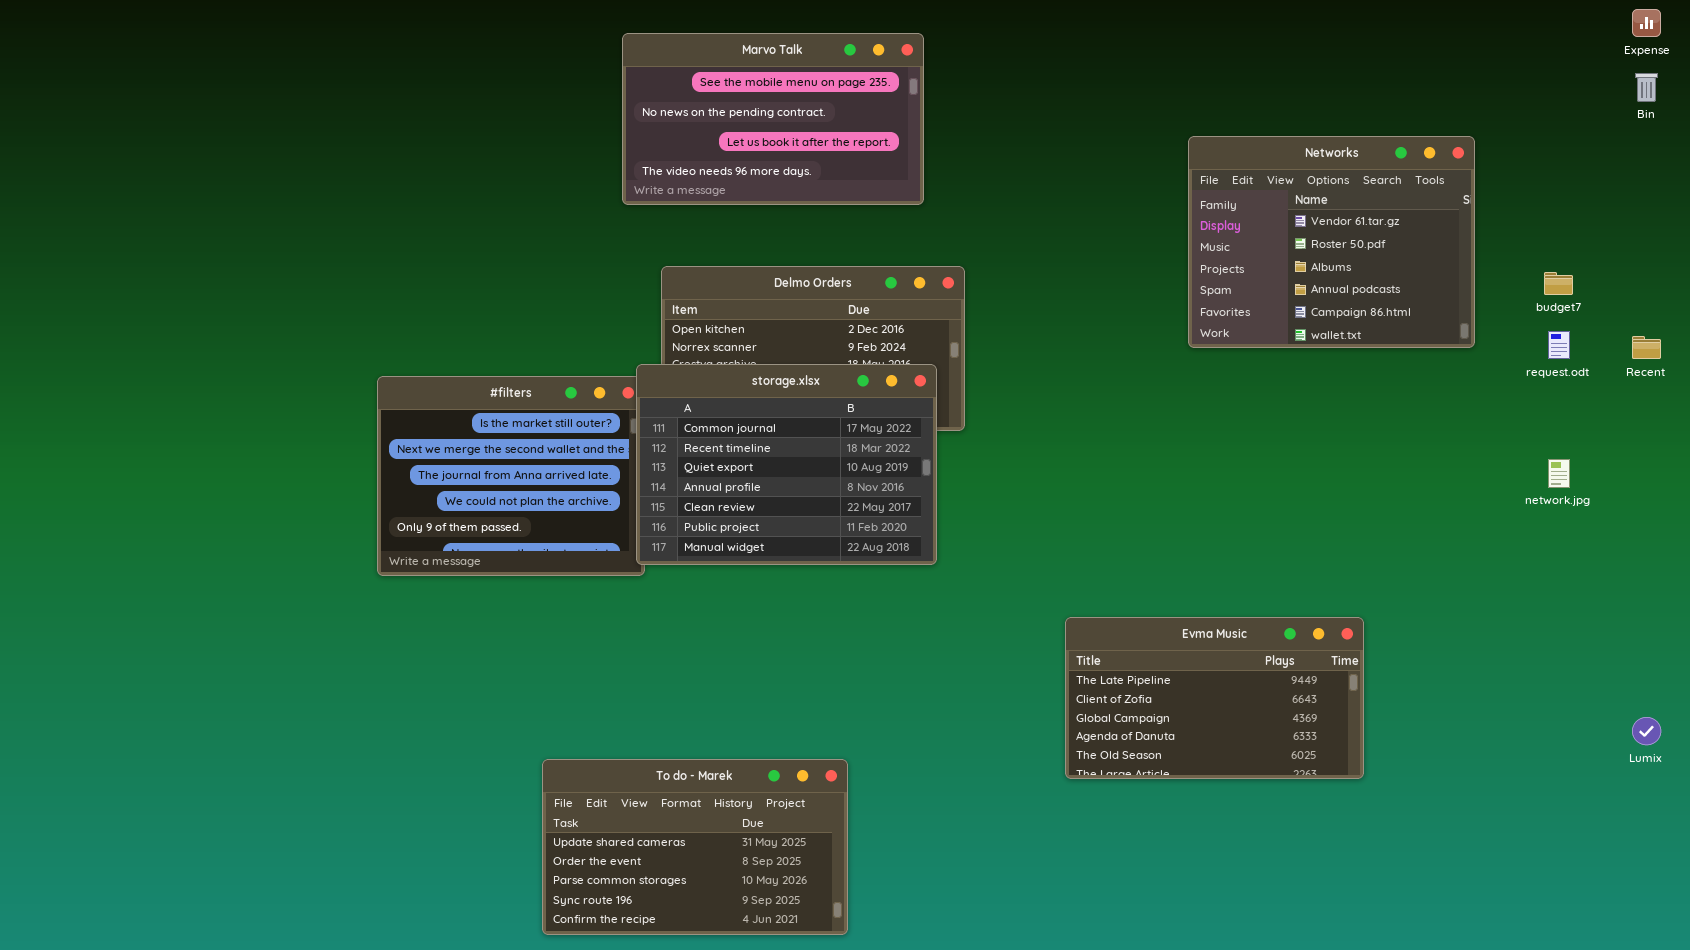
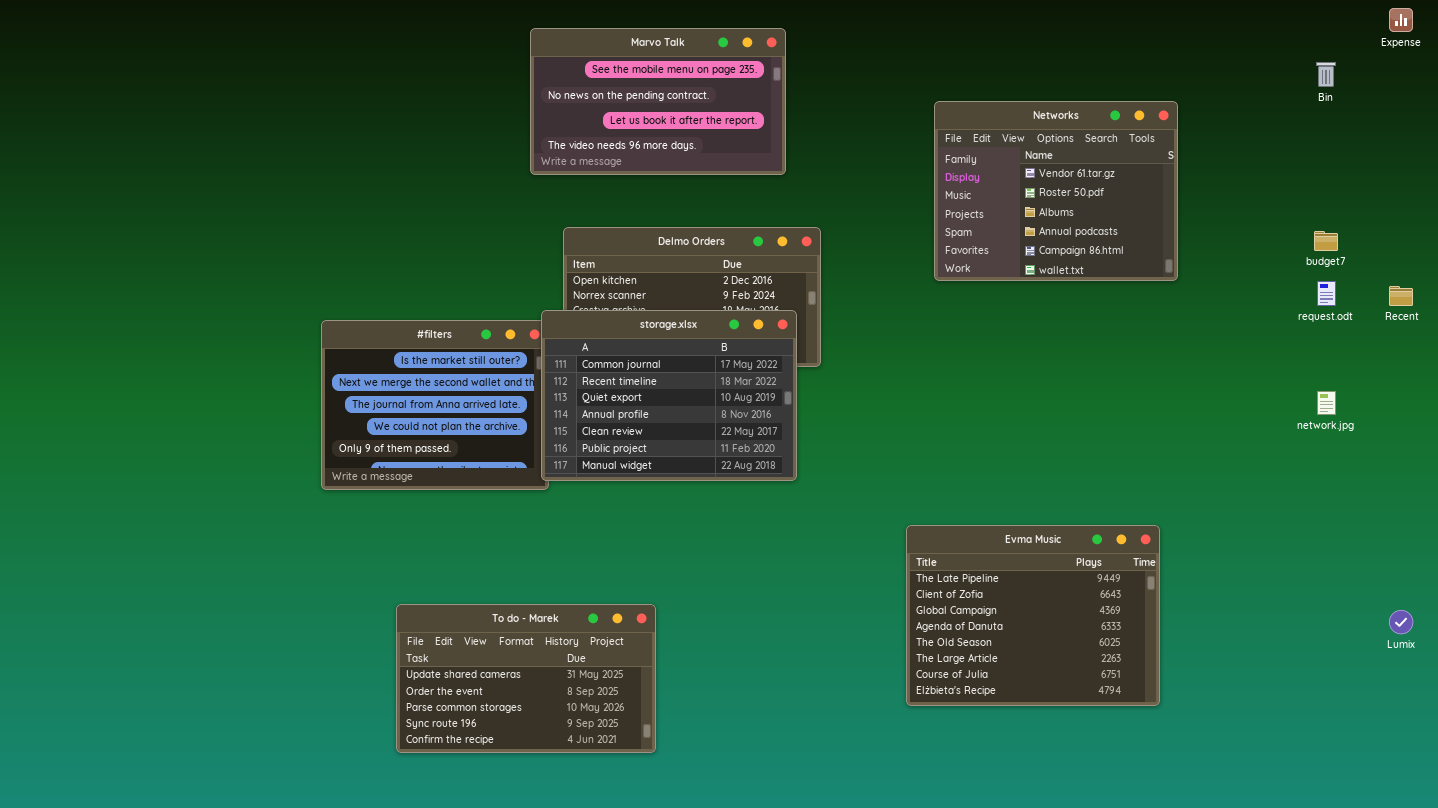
Bin: [1635,73,1658,102] -> [1316,62,1336,87], moved
Networks: [1188,136,1475,348] -> [934,101,1178,281], moved
Evma Music: [1065,617,1364,779] -> [906,525,1160,706], resized
To do - Marek: [542,759,848,935] -> [396,604,656,753], moved

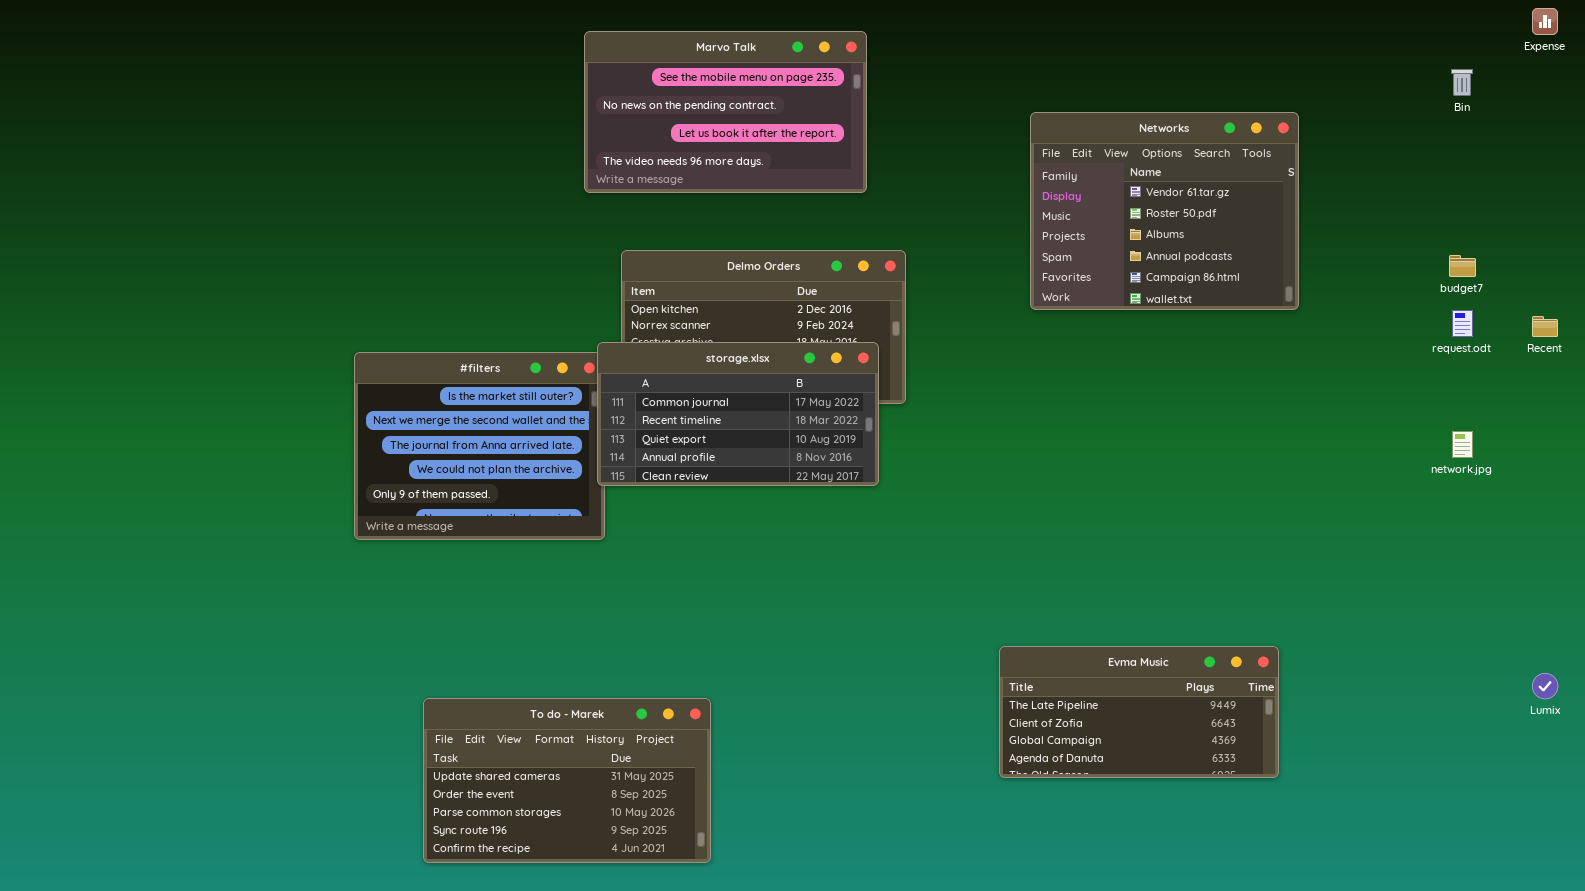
storage.xlsx: [541,310,797,481] -> [597,342,879,486], resized
Evma Music: [906,525,1160,706] -> [999,646,1279,778], resized
To do - Marek: [396,604,656,753] -> [423,698,711,863], moved

